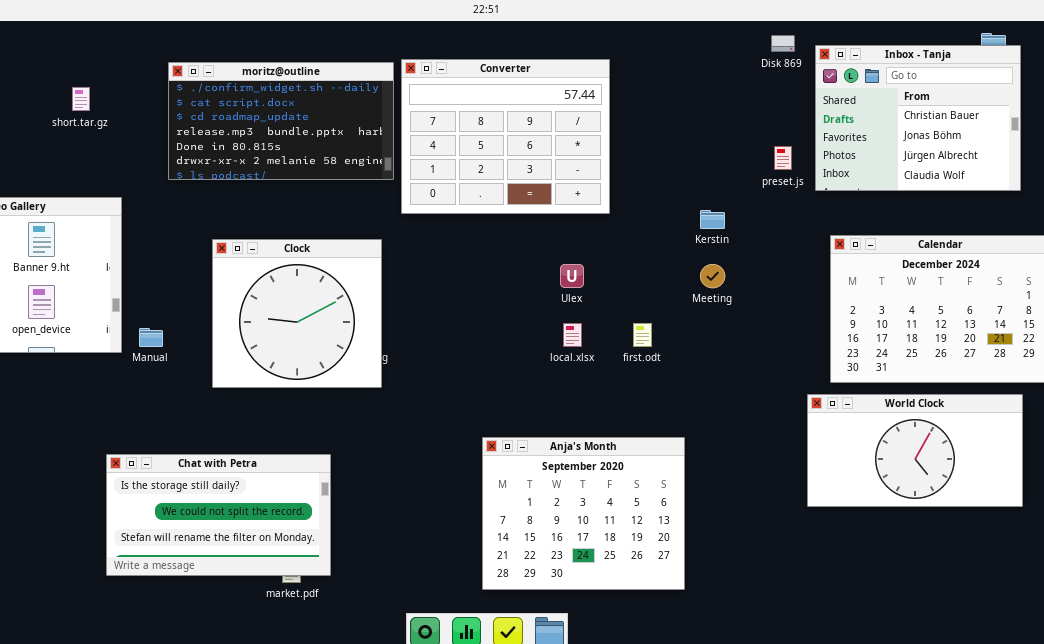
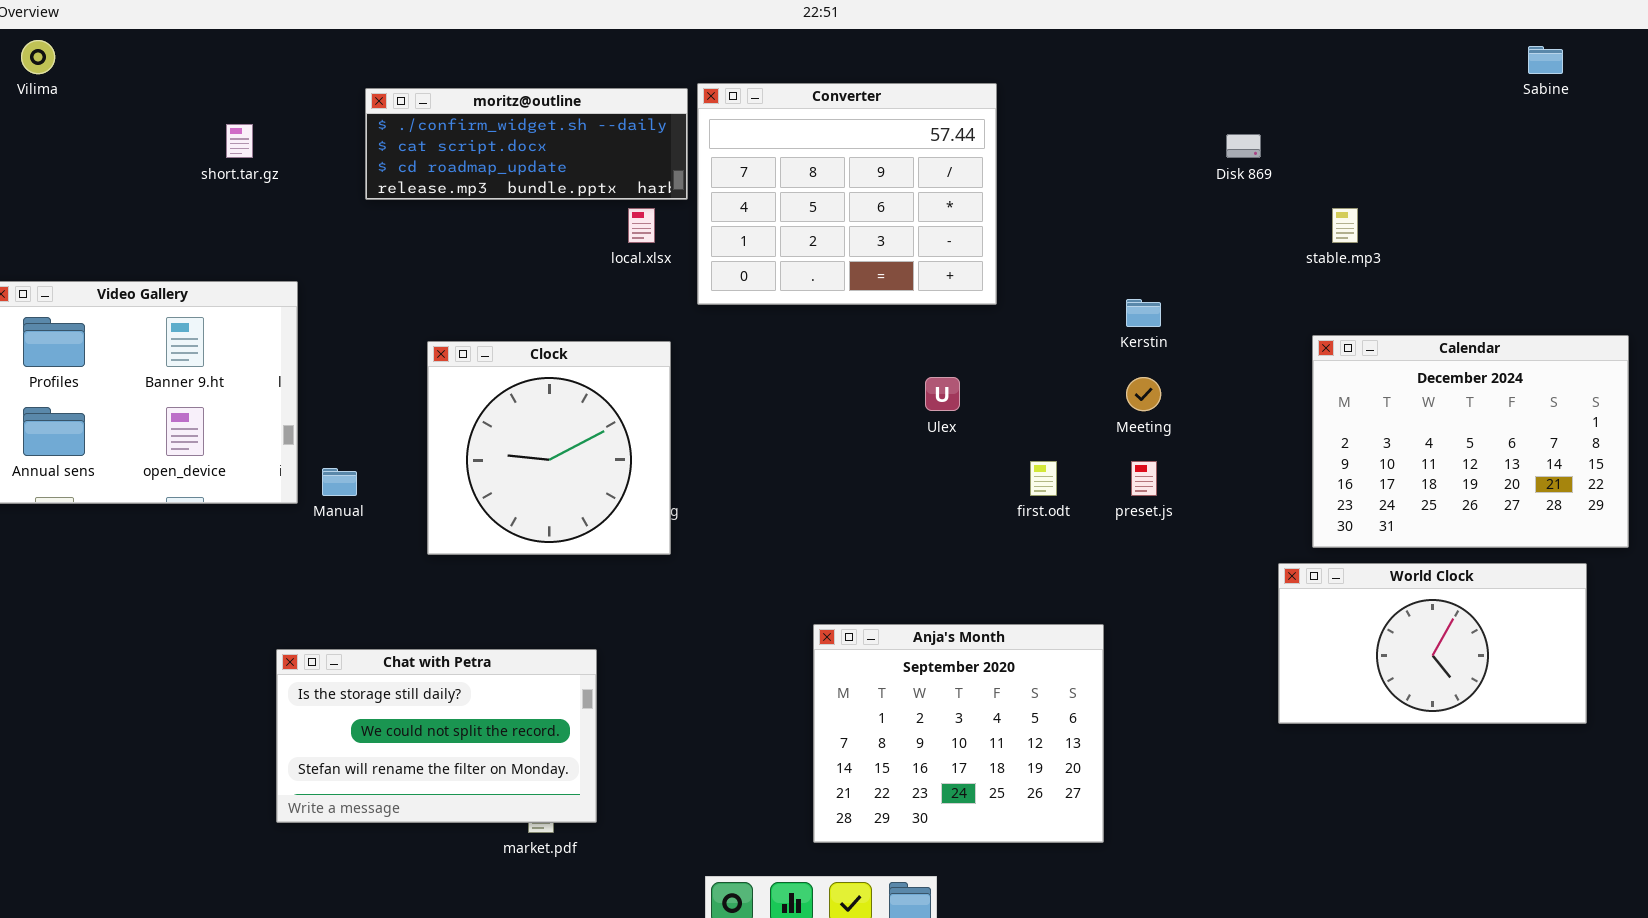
Disk 869: [771,35,795,52] -> [1226,134,1261,158], moved
Inbox - Tanja: [815,45,1021,191] -> none, closed
moritz@outline: [168,62,394,180] -> [365,88,688,200], resized
preset.js: [774,146,792,170] -> [1131,461,1157,496], moved
local.xlsx: [563,323,582,347] -> [628,208,655,243], moved

